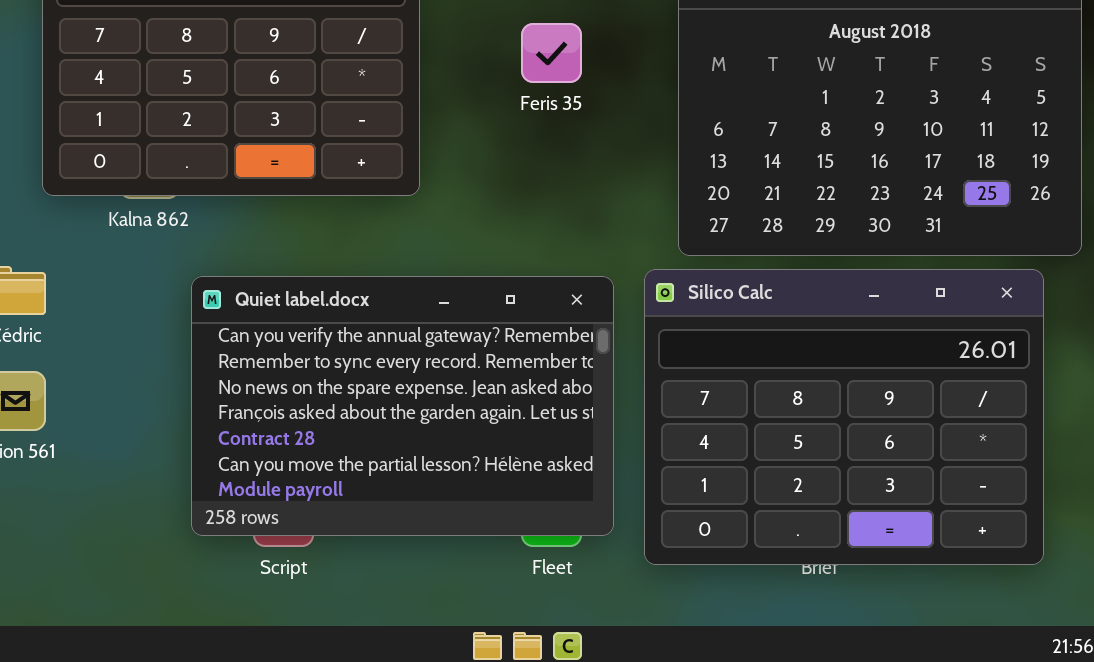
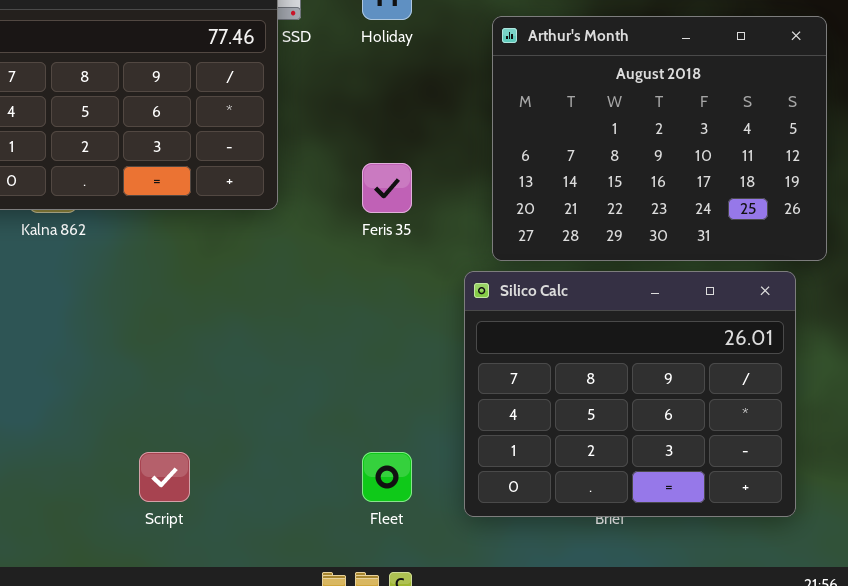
Feris 35: [521,23,582,83] -> [362,163,412,213], moved
Quiet label.docx: [191,276,614,536] -> none, closed

